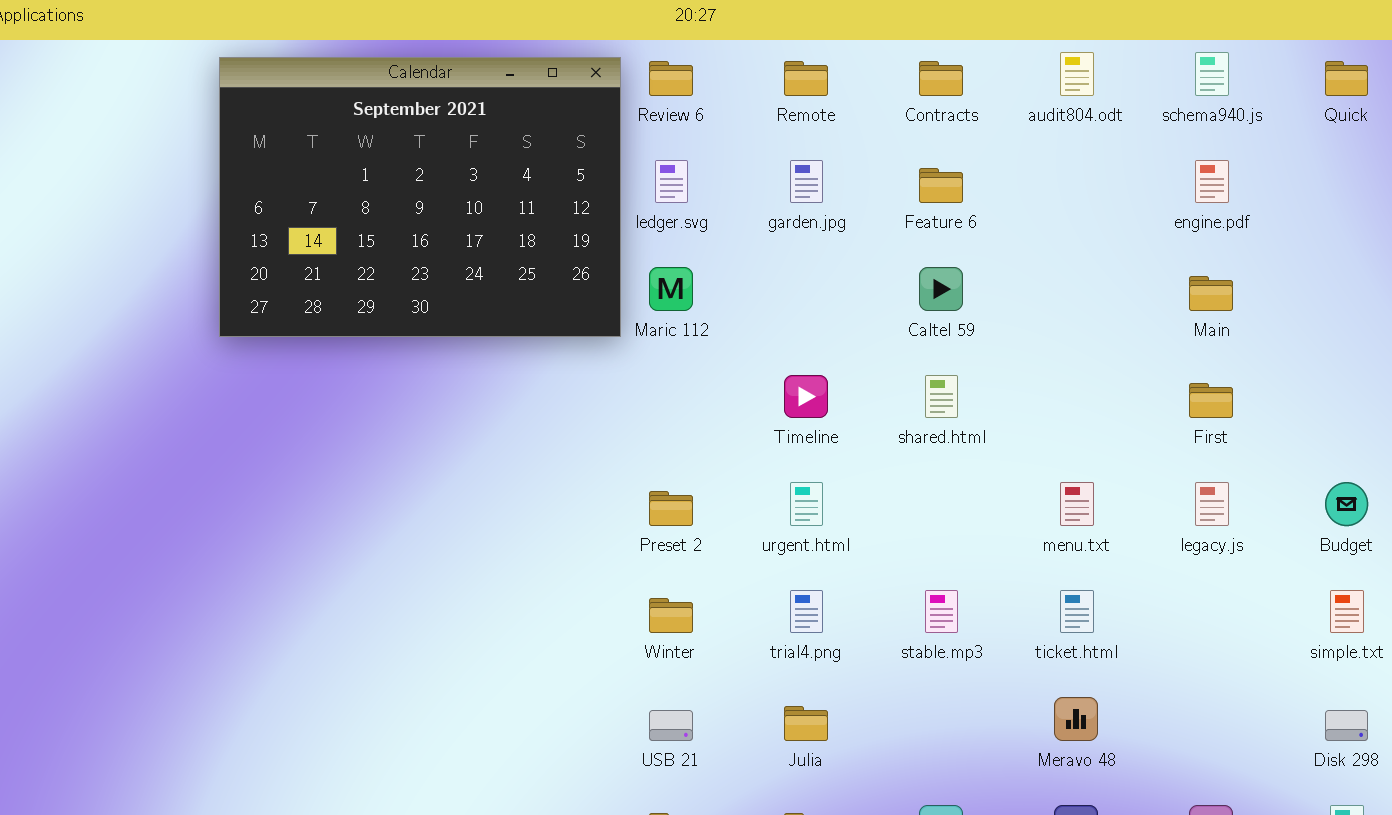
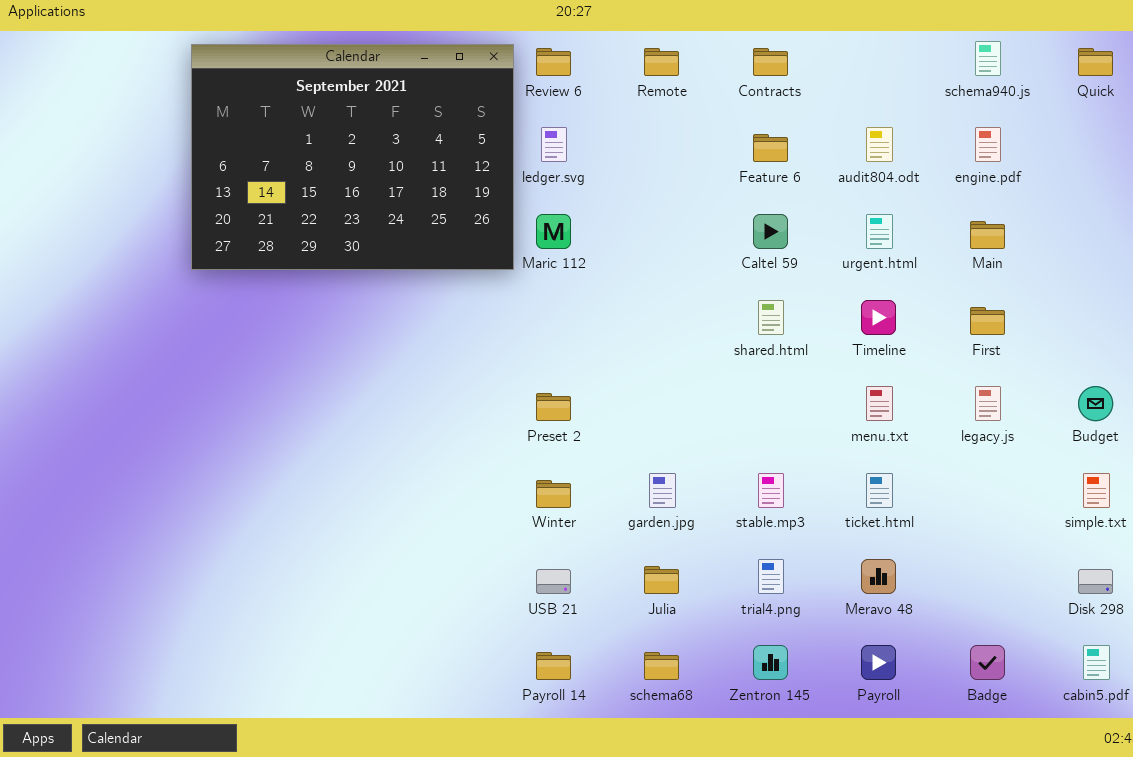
audit804.odt: [1060,52,1094,96] -> [866,127,893,162], moved
garden.jpg: [790,160,823,203] -> [649,473,676,508], moved
Timeline: [784,375,828,418] -> [861,300,896,335], moved
urgent.html: [790,482,823,526] -> [866,214,893,249], moved
trial4.png: [790,590,823,633] -> [758,559,784,594], moved

